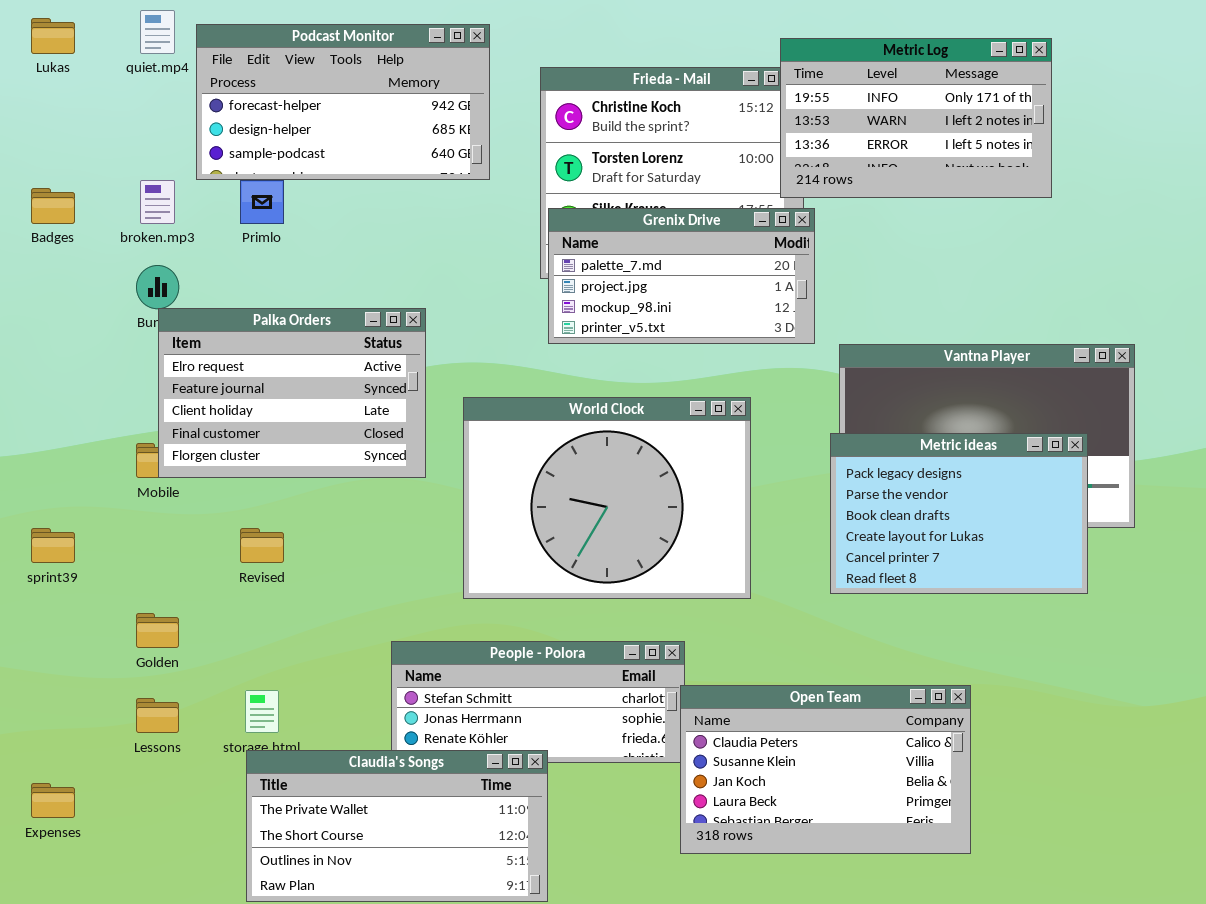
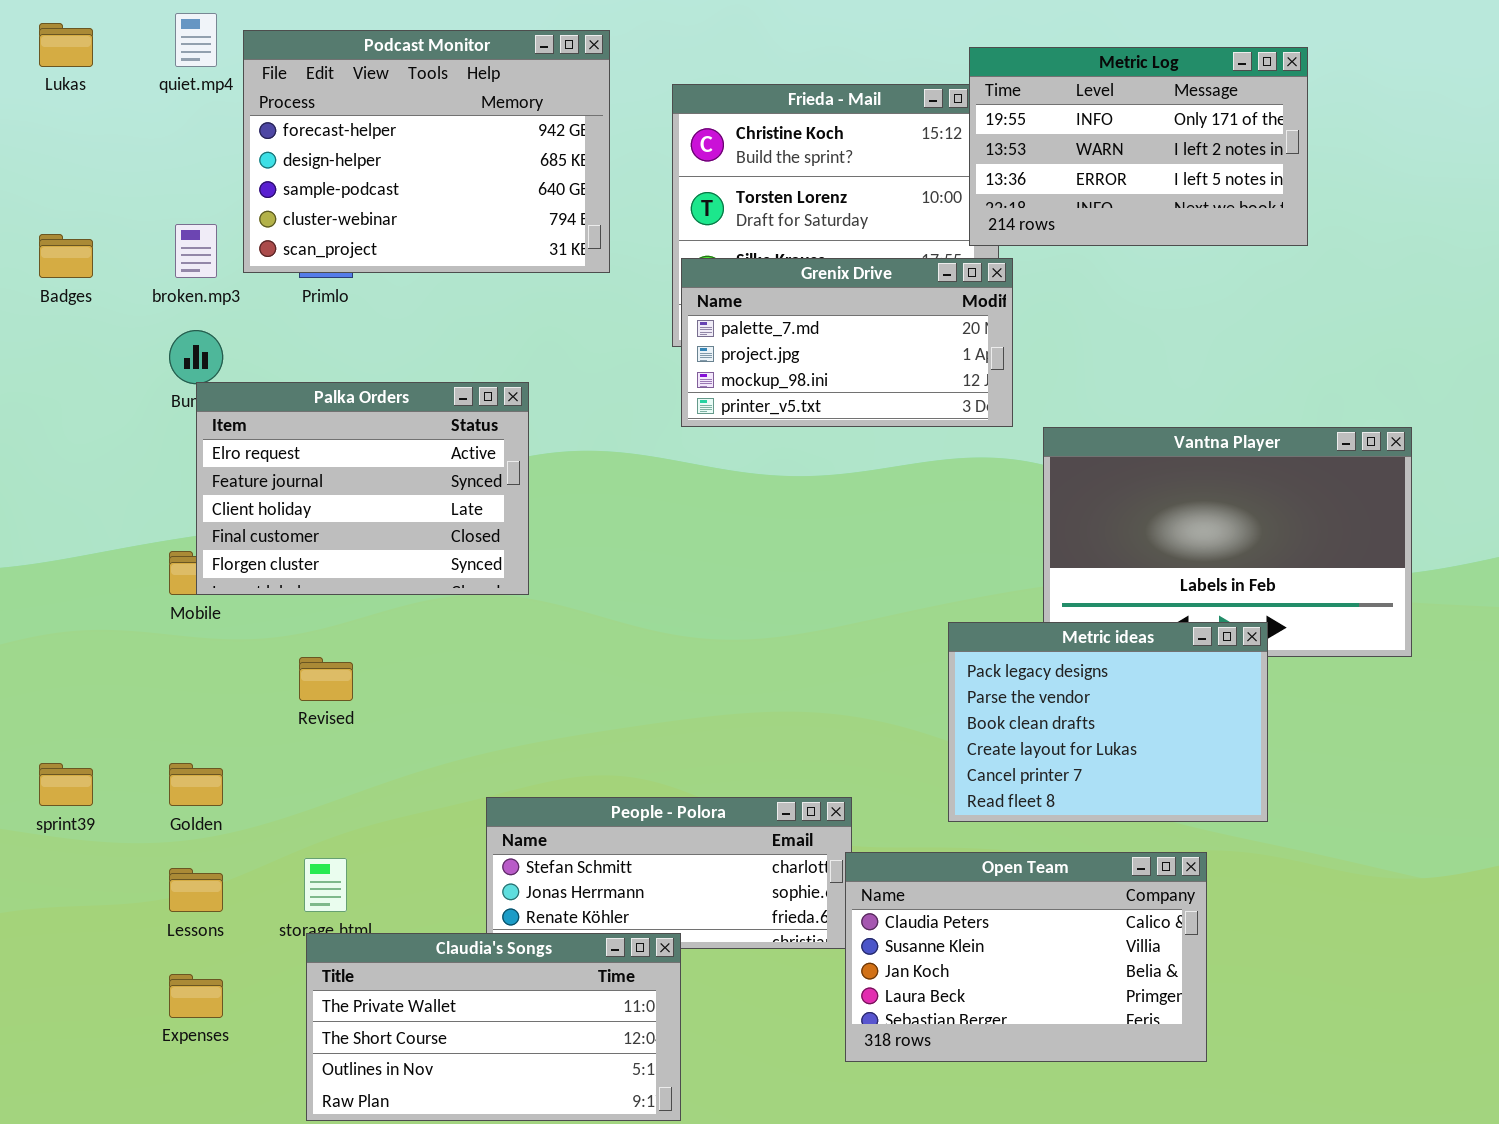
Podcast Monitor: [196,24,490,180] -> [243,30,610,273], resized
World Clock: [463,397,751,599] -> none, closed
Metric ideas: [830,433,1088,594] -> [948,622,1268,822], moved
sprint39: [31,528,75,563] -> [39,763,93,806], moved
Expenses: [31,783,75,818] -> [169,974,223,1018], moved

